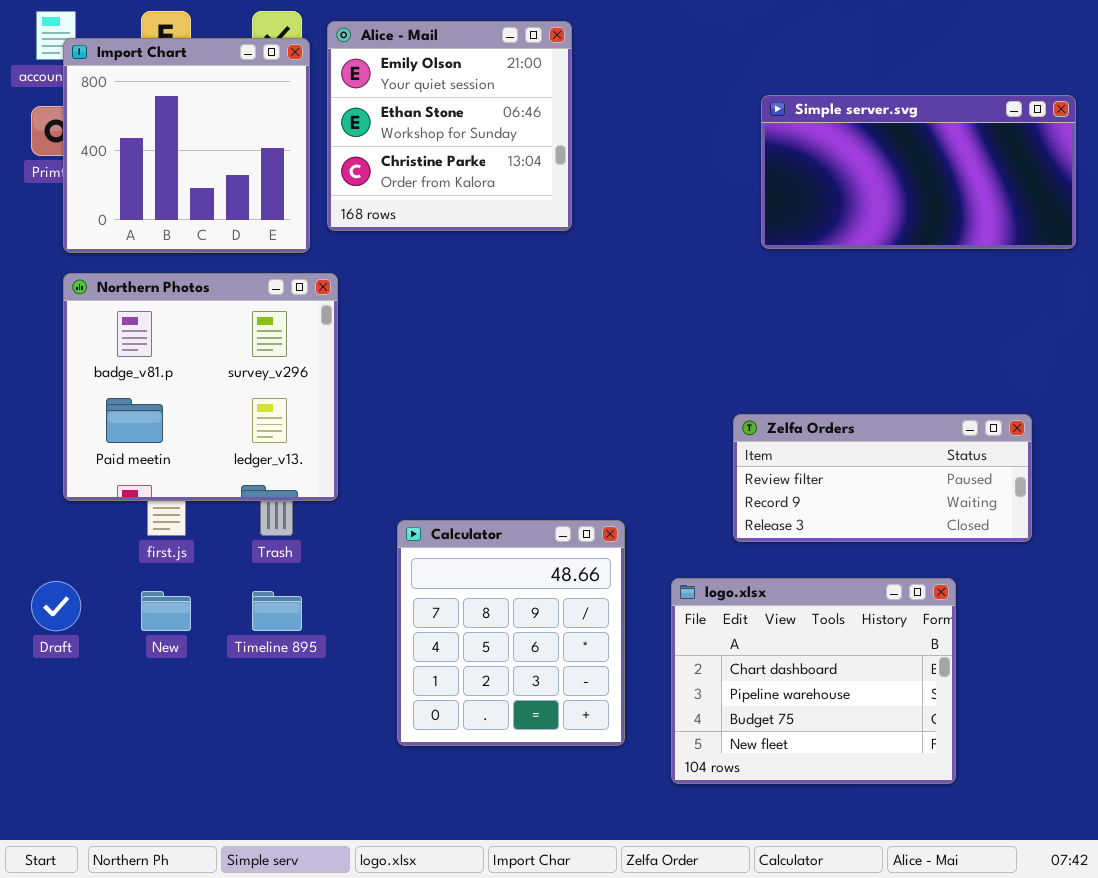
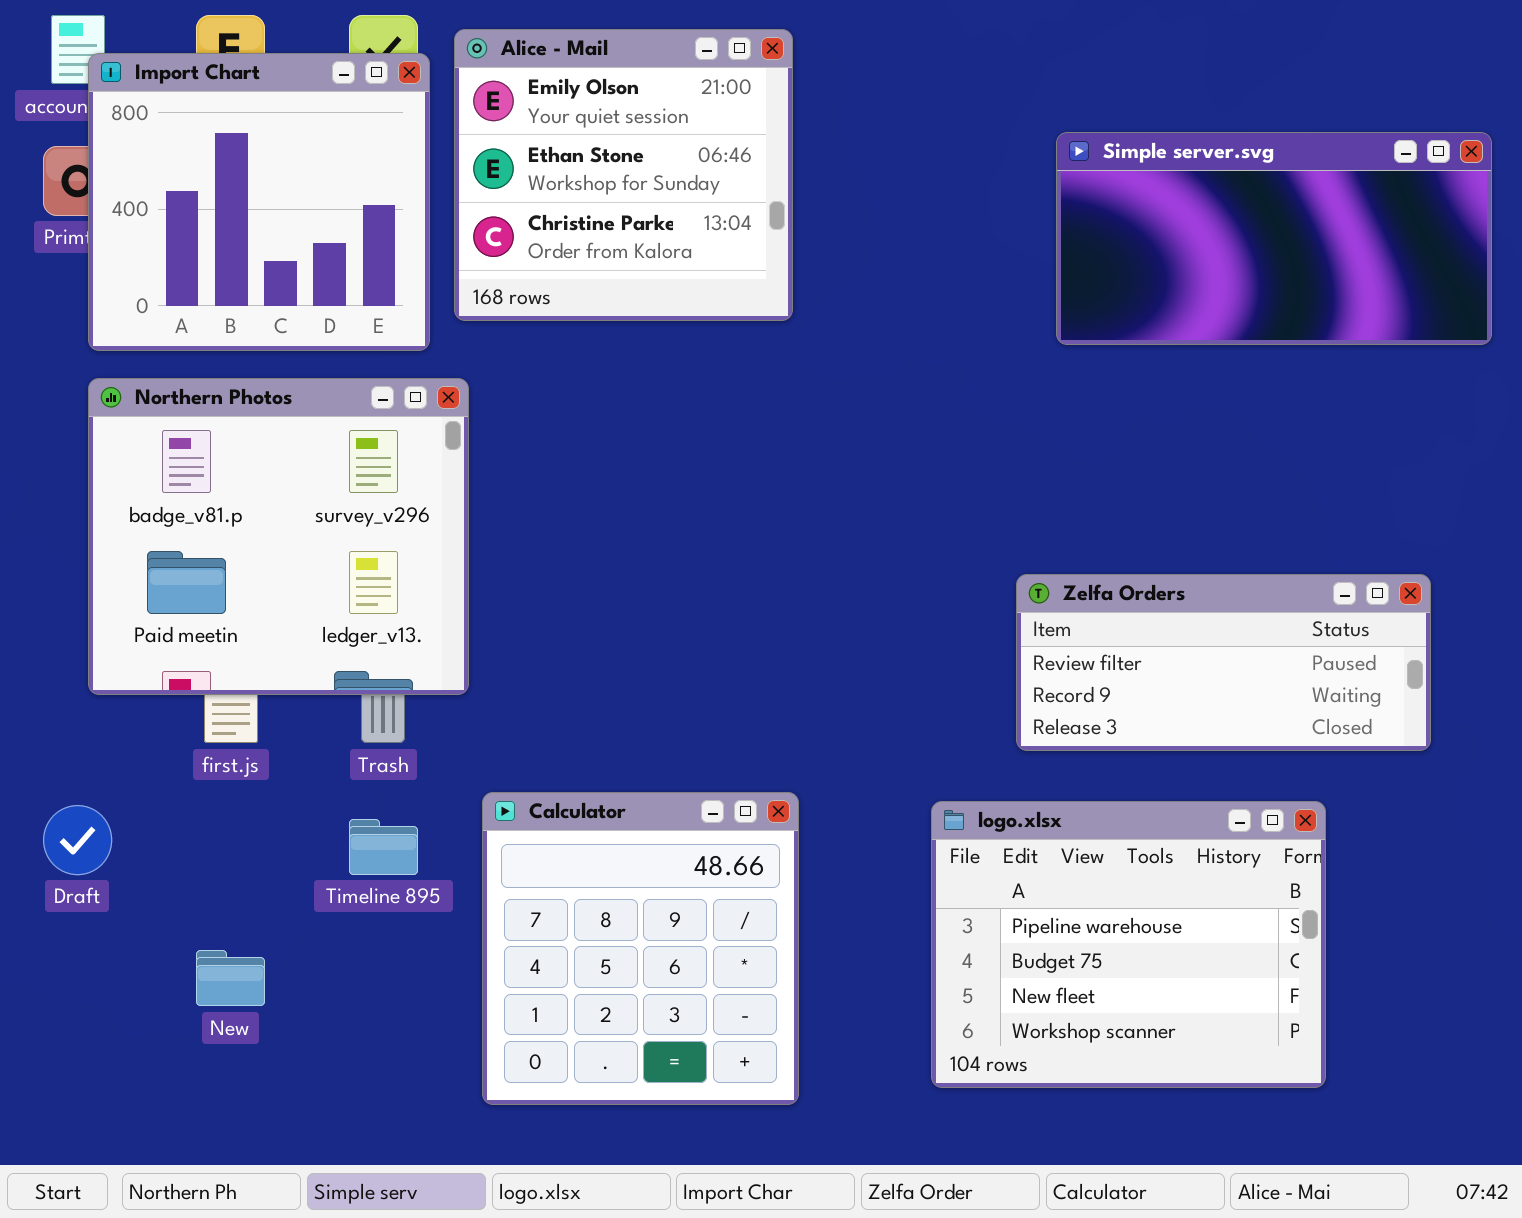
Calculator: [397,520,625,746] -> [482,792,799,1105], moved
logo.xlsx: [671,578,956,784] -> [931,801,1326,1088], scrolled down 1 row
New: [141,591,191,631] -> [196,950,265,1006], moved

